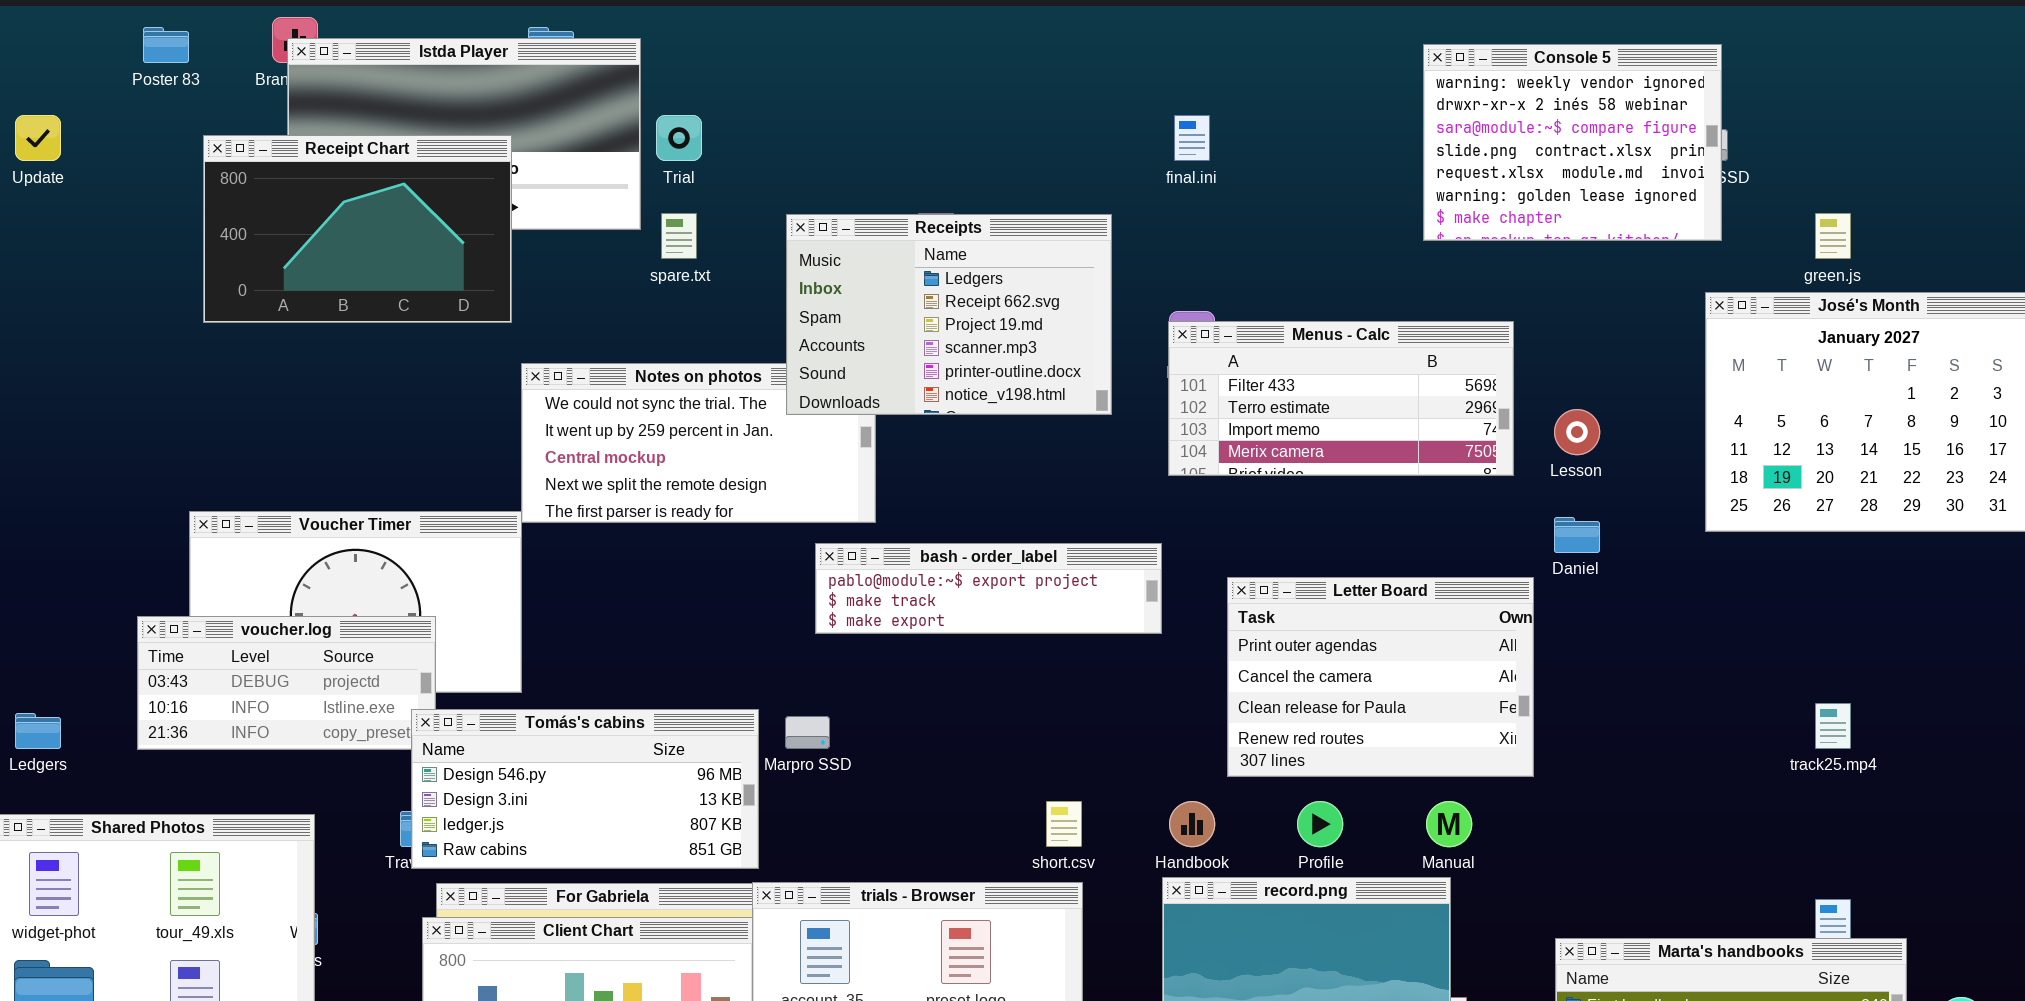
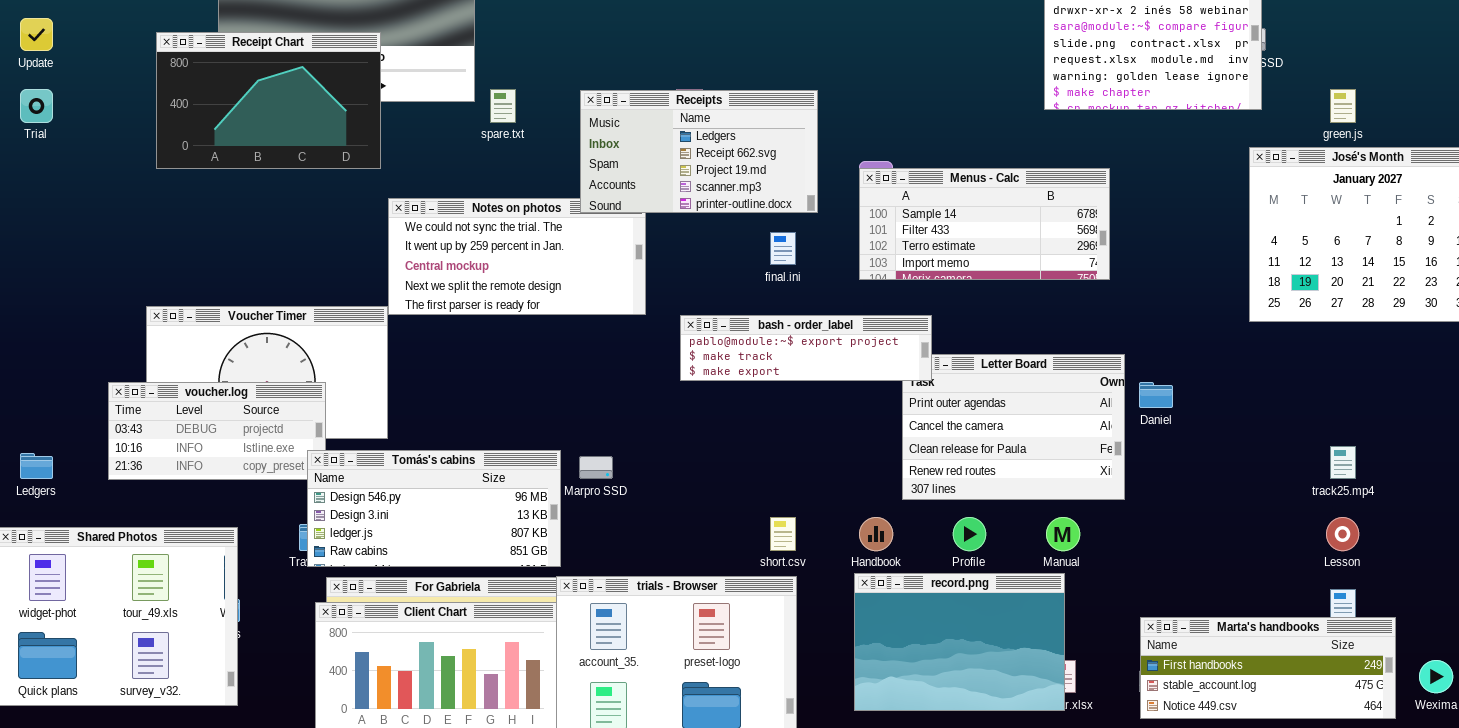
Trial: [656,115,702,161] -> [20,89,53,123], moved
final.ini: [1174,115,1210,161] -> [770,232,796,265], moved
Receipts: [786,214,1112,415] -> [580,90,818,213], resized
Menus - Calc: [1168,321,1514,476] -> [859,168,1110,280], scrolled up 1 row
Lesson: [1554,409,1600,455] -> [1326,517,1359,551], moved
Daniel: [1554,517,1600,553] -> [1139,382,1173,408], moved
bash - order_label: [815,543,1162,634] -> [680,315,932,381], moved

